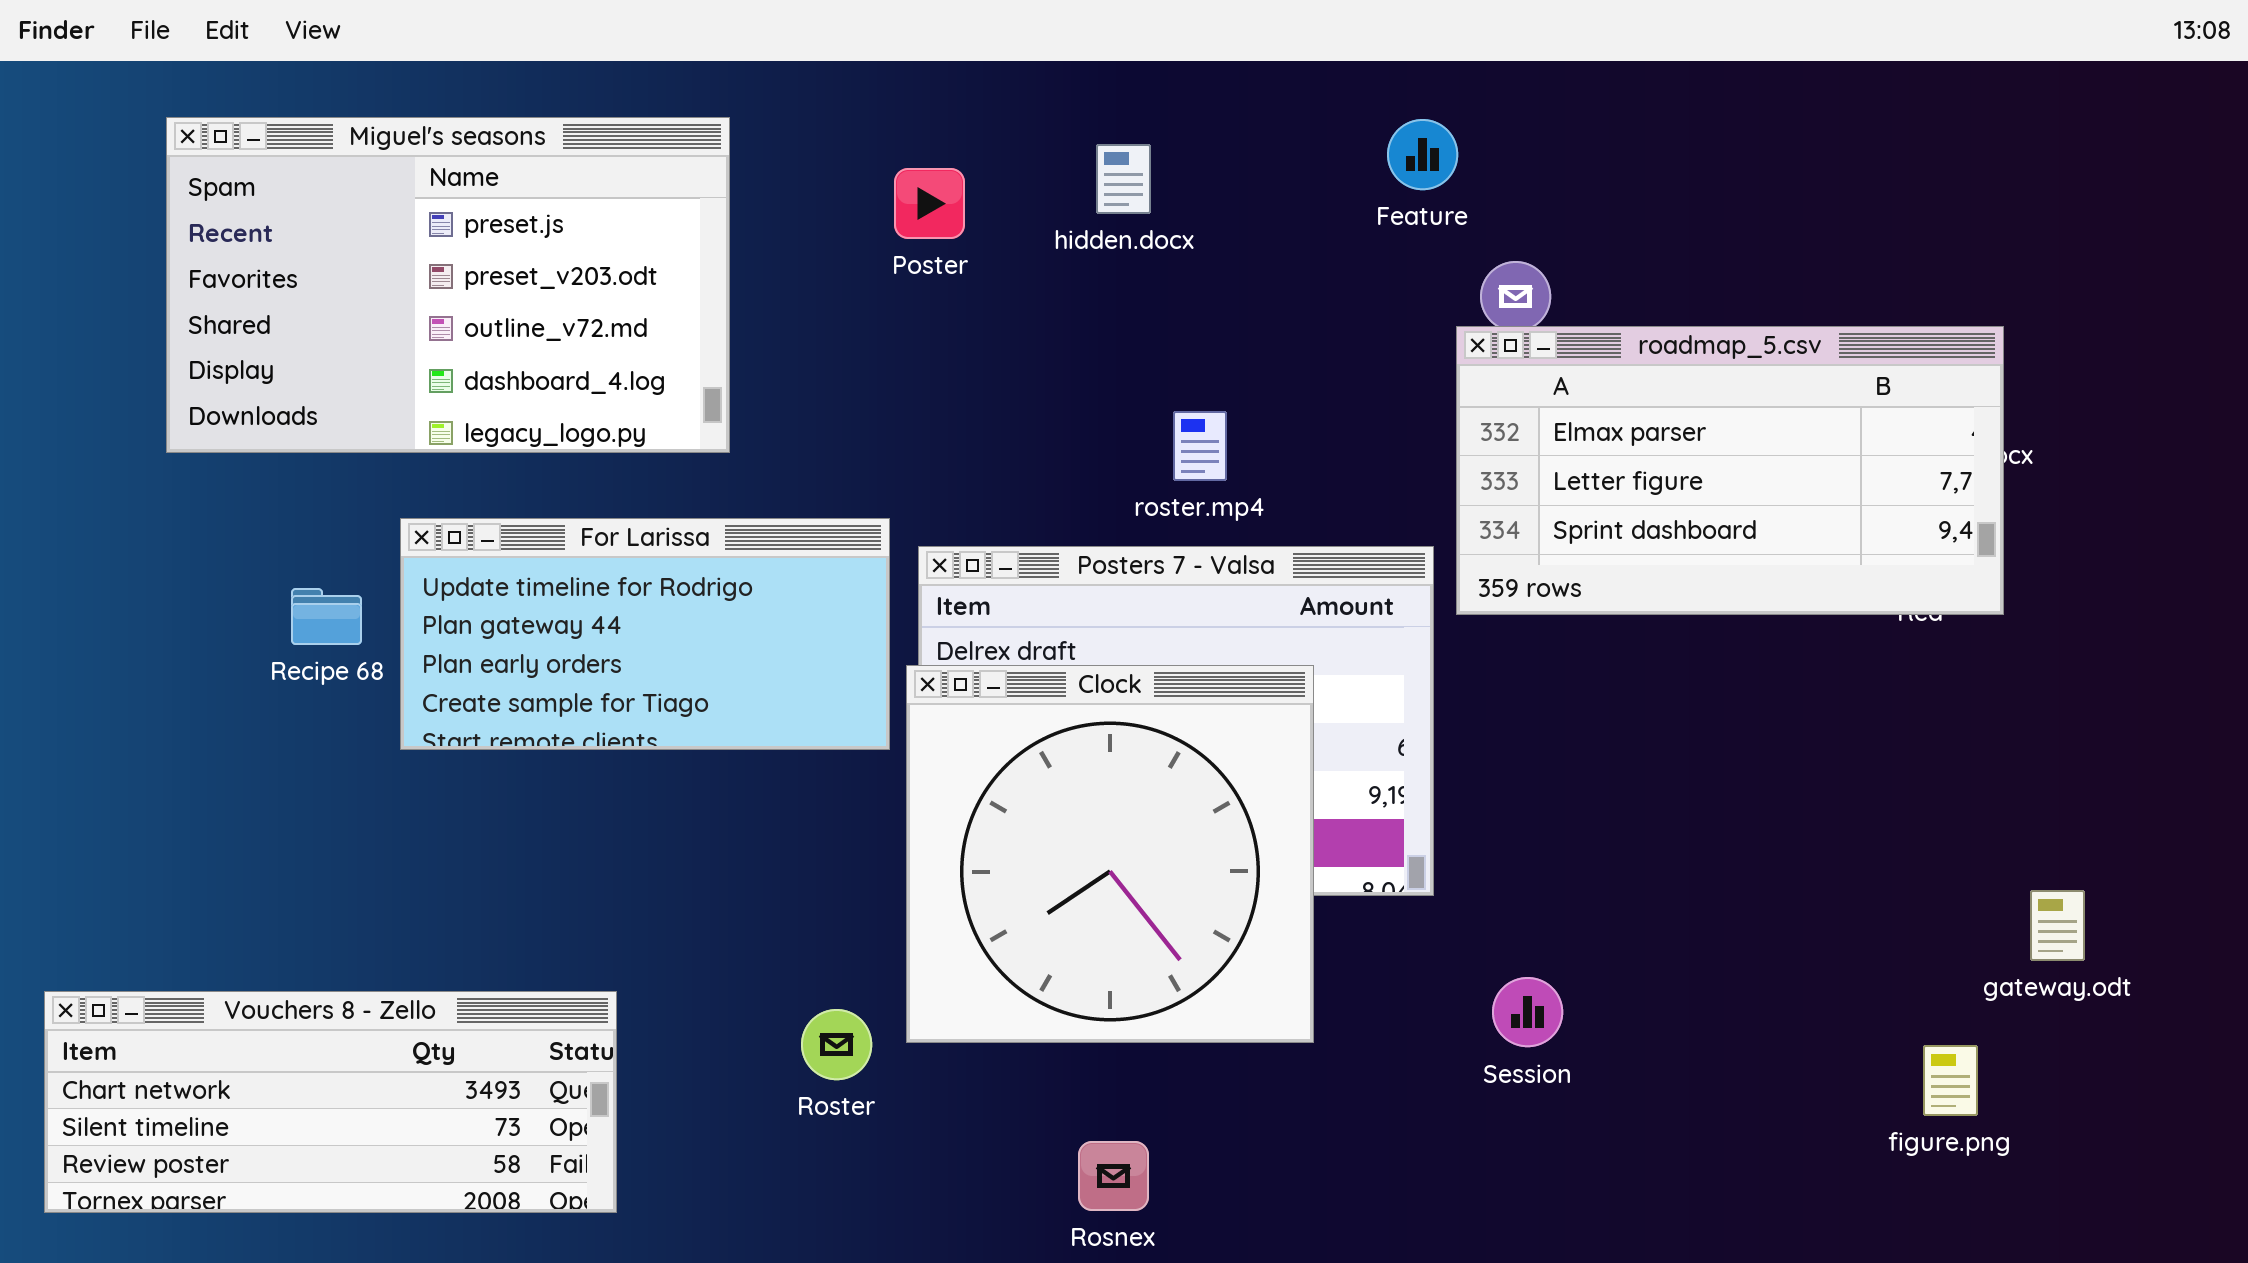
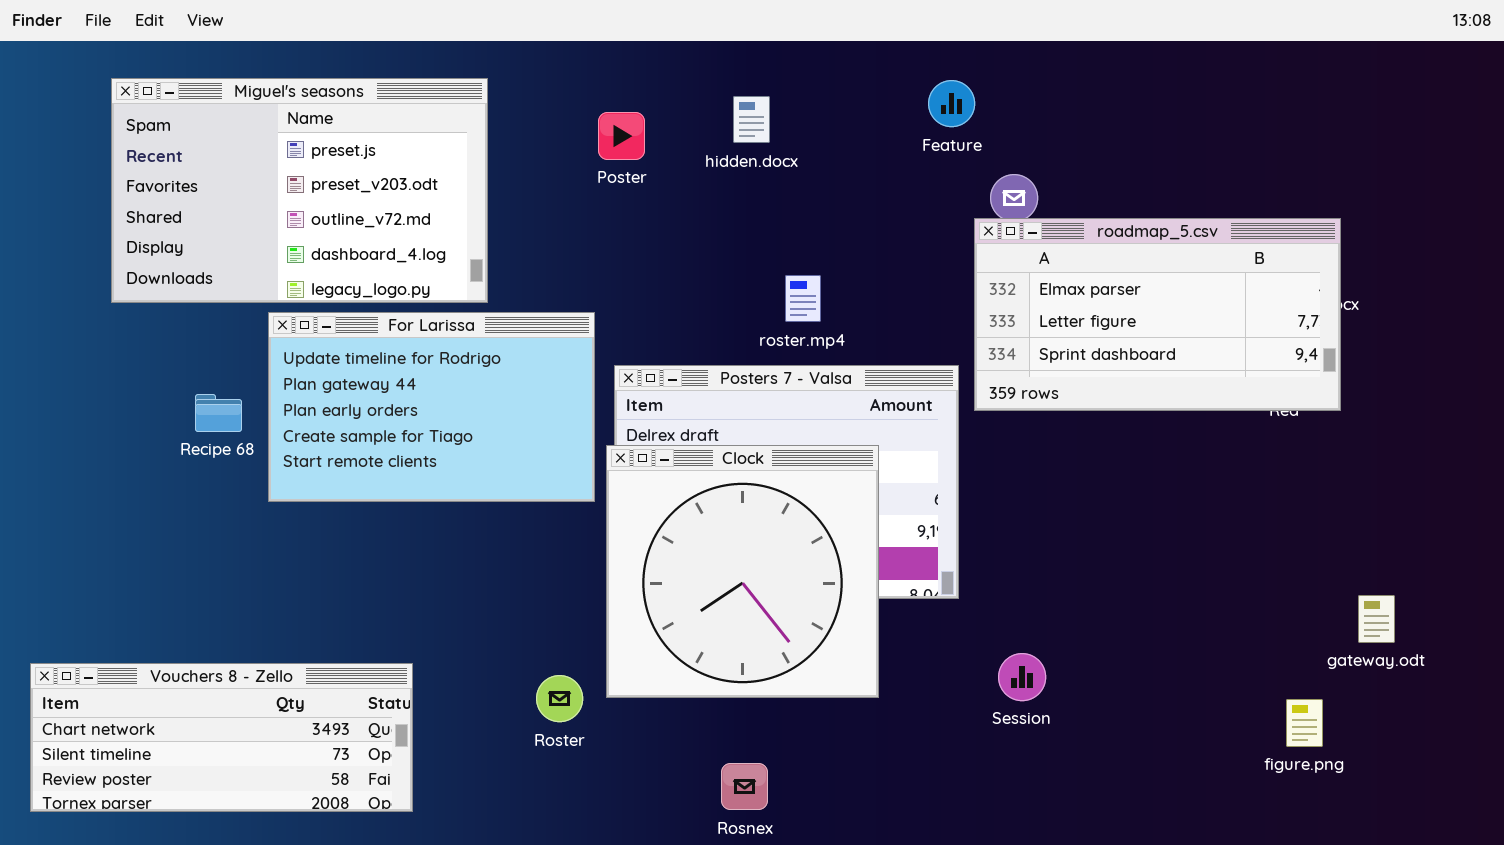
For Larissa: [400,518,890,750] -> [268,312,595,502], resized

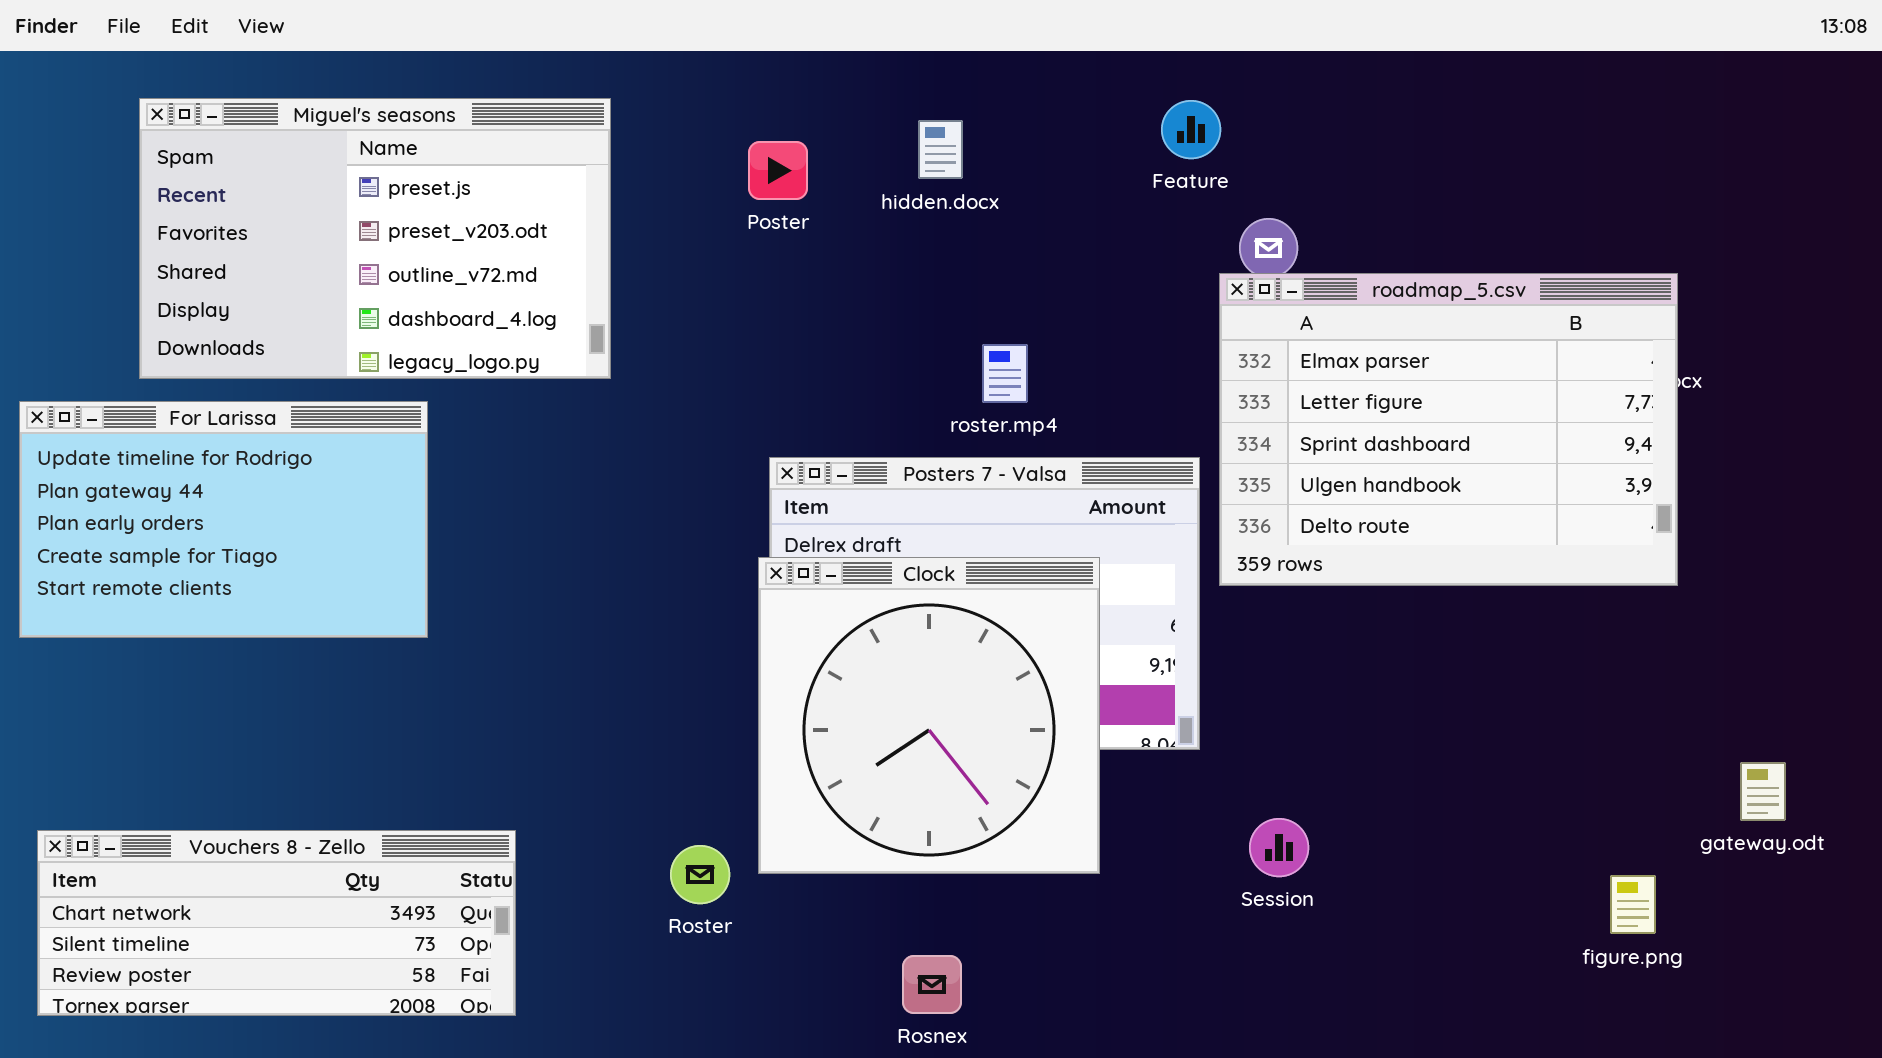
roadmap_5.csv: [974,218,1341,411] -> [1219,273,1678,586], resized
For Larissa: [268,312,595,502] -> [19,401,428,638], moved
gateway.odt: [1358,595,1395,643] -> [1740,762,1786,821], moved

